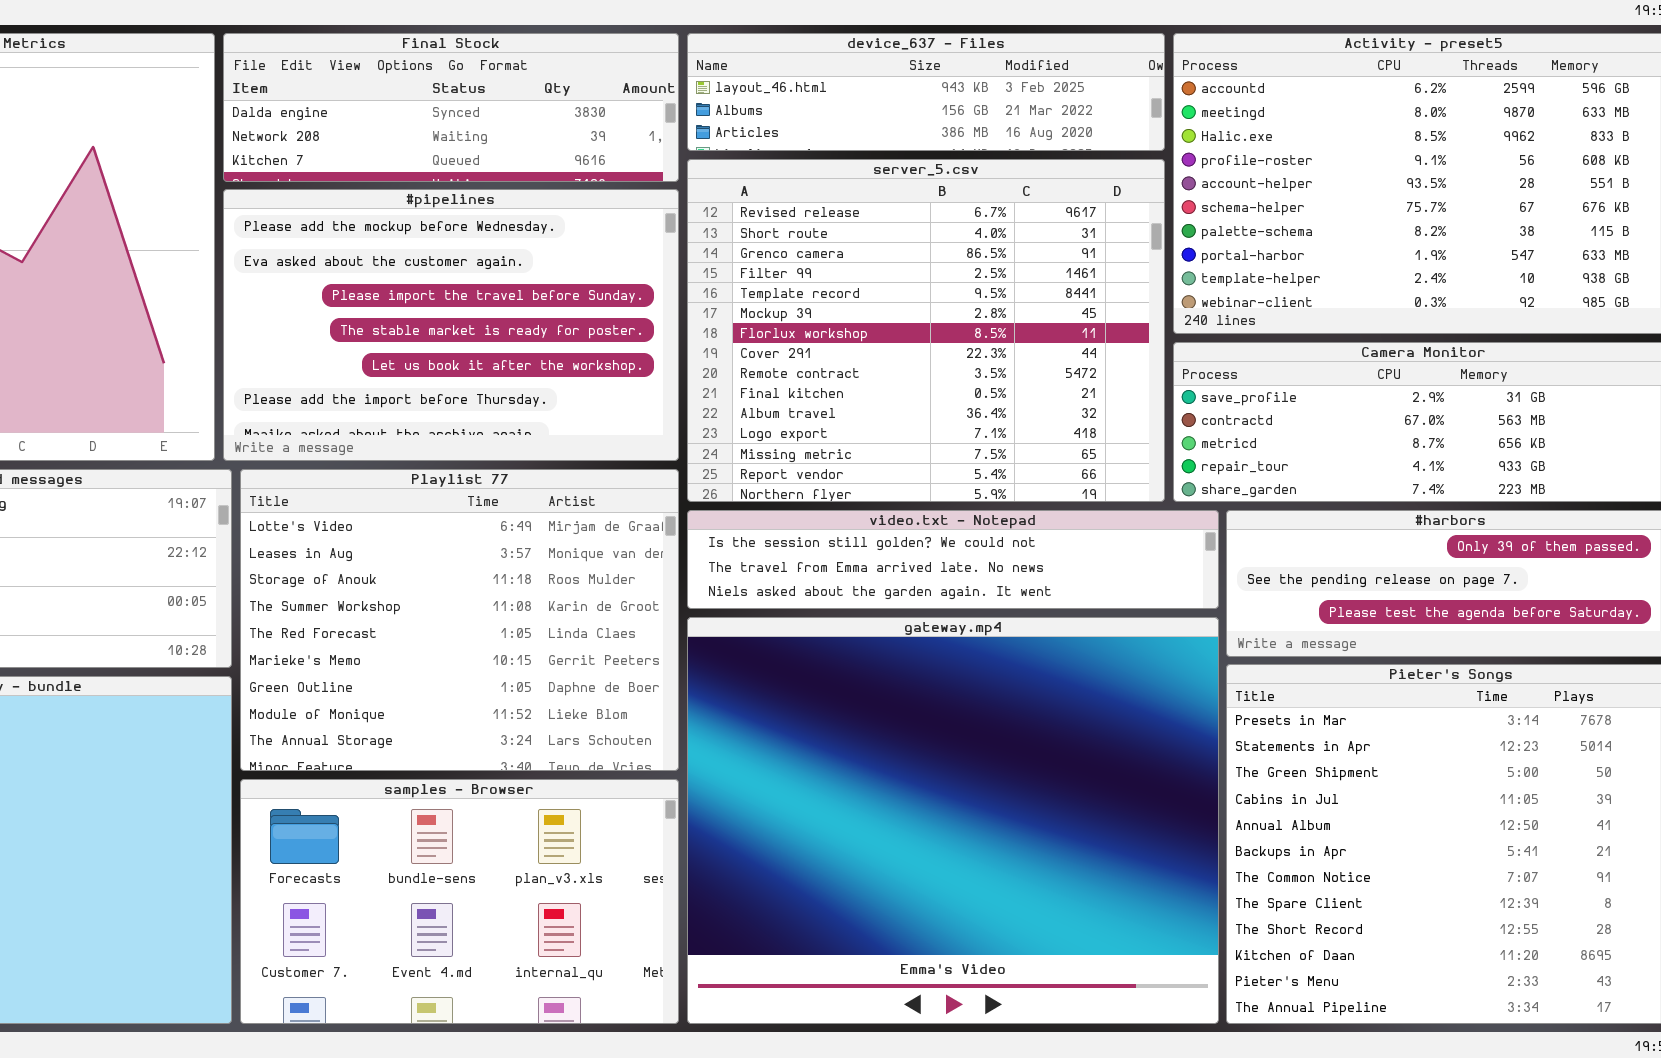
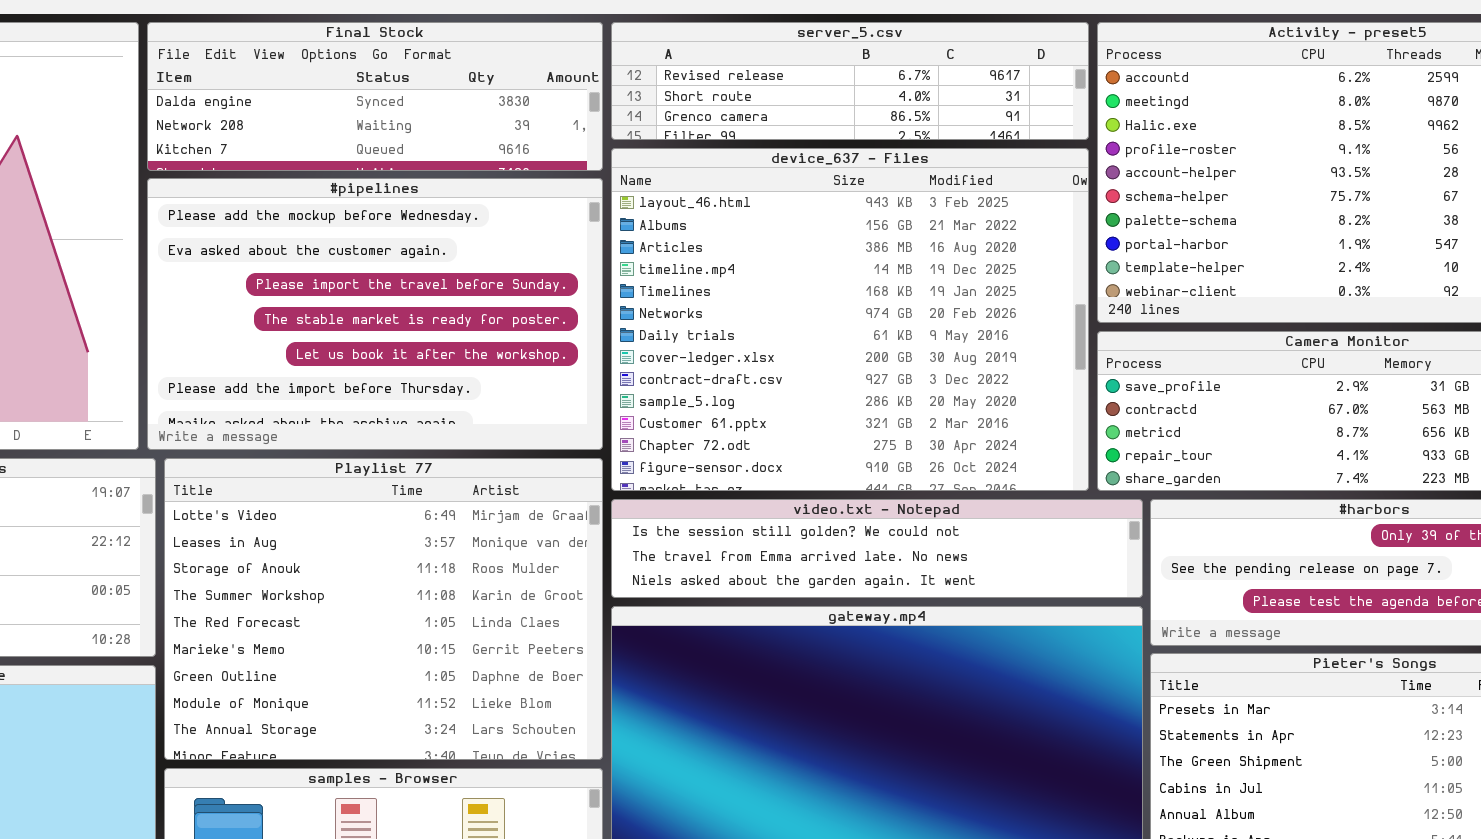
device_637 - Files: [687,33,1165,151] -> [611,148,1089,491], moved, resized
server_5.csv: [687,159,1165,502] -> [611,22,1089,140], moved, resized

